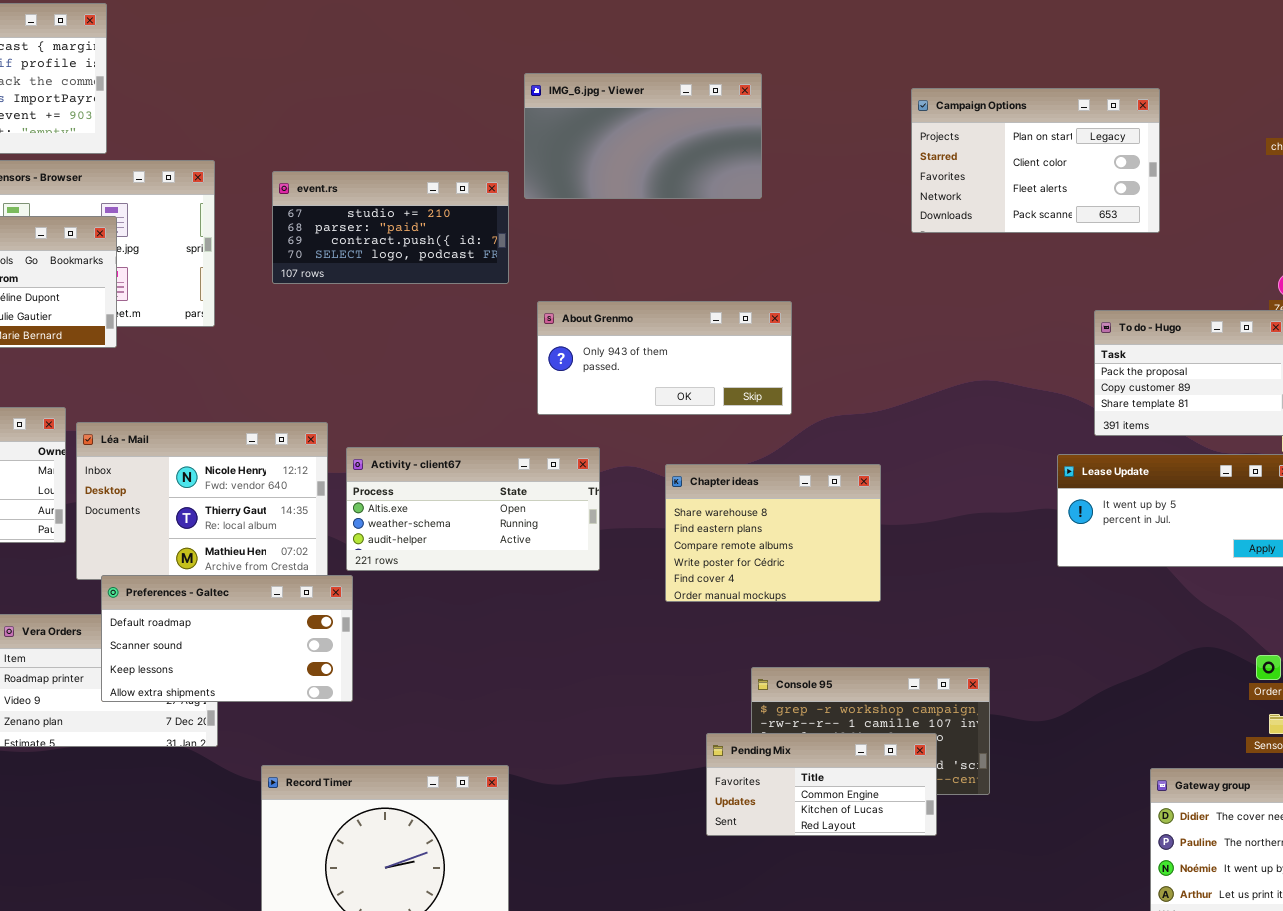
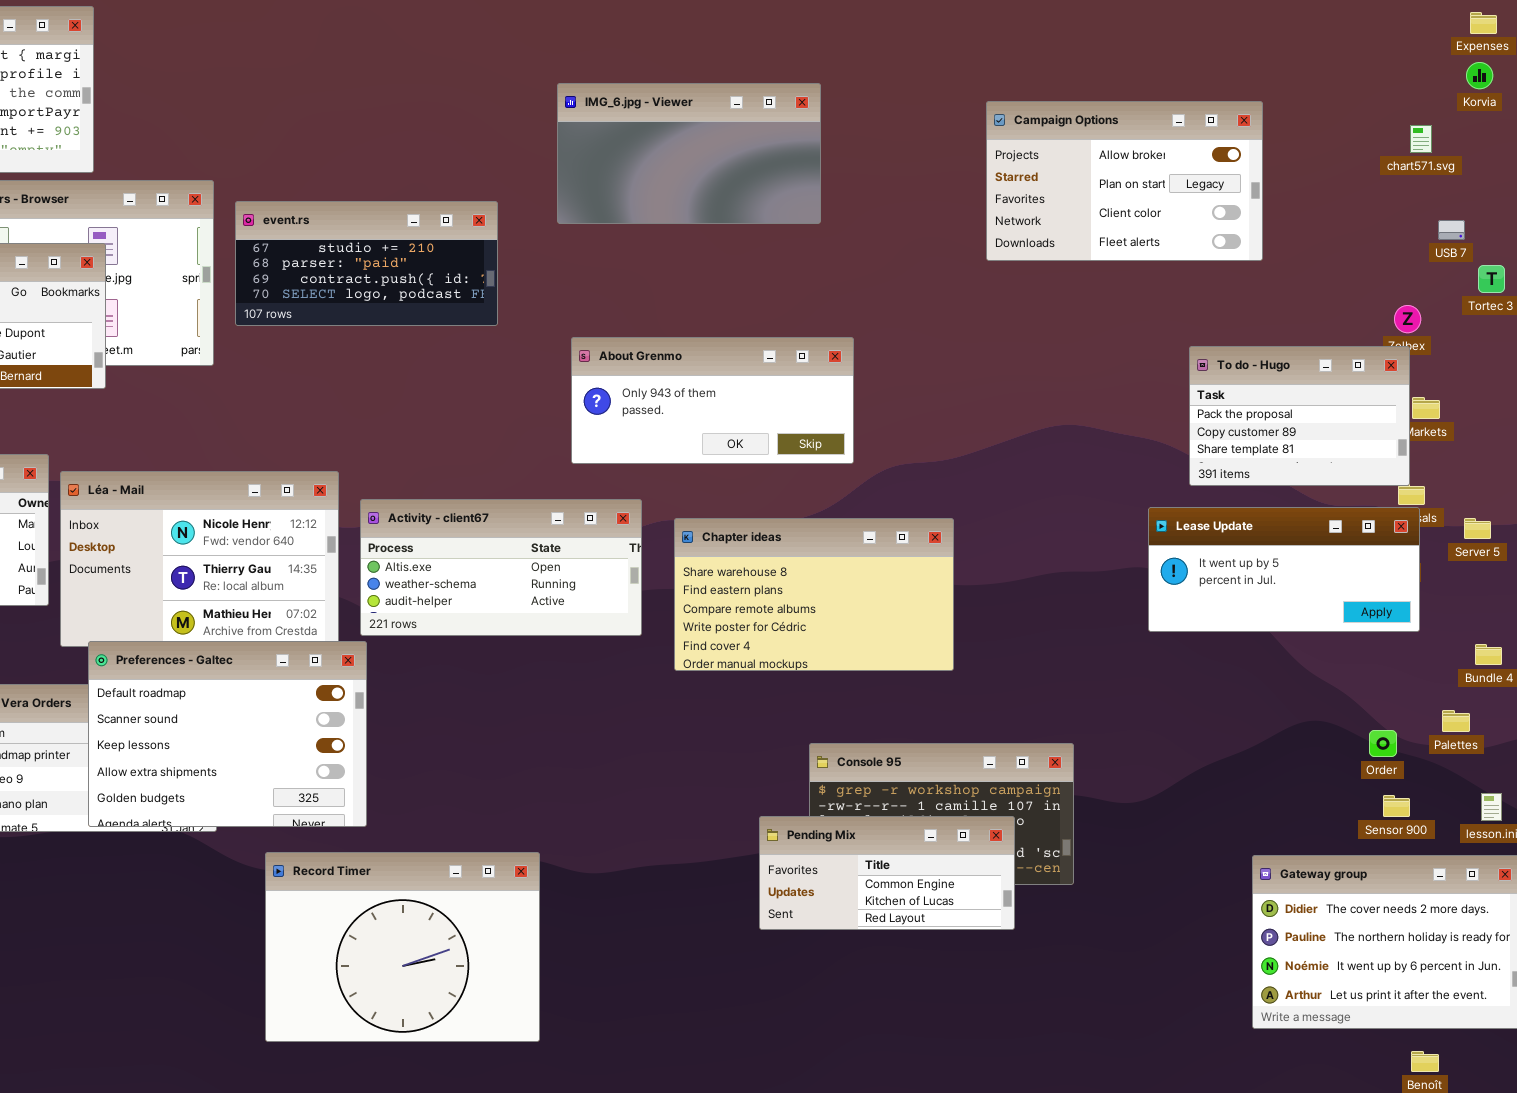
Campaign Options: [911,88,1160,233] -> [986,101,1263,261], scrolled up 1 row
event.rs: [272,171,509,284] -> [235,201,498,326], moved
Chapter ideas: [665,464,881,602] -> [674,518,954,671], resized
Preferences - Galtec: [101,575,353,702] -> [88,641,367,827], resized

